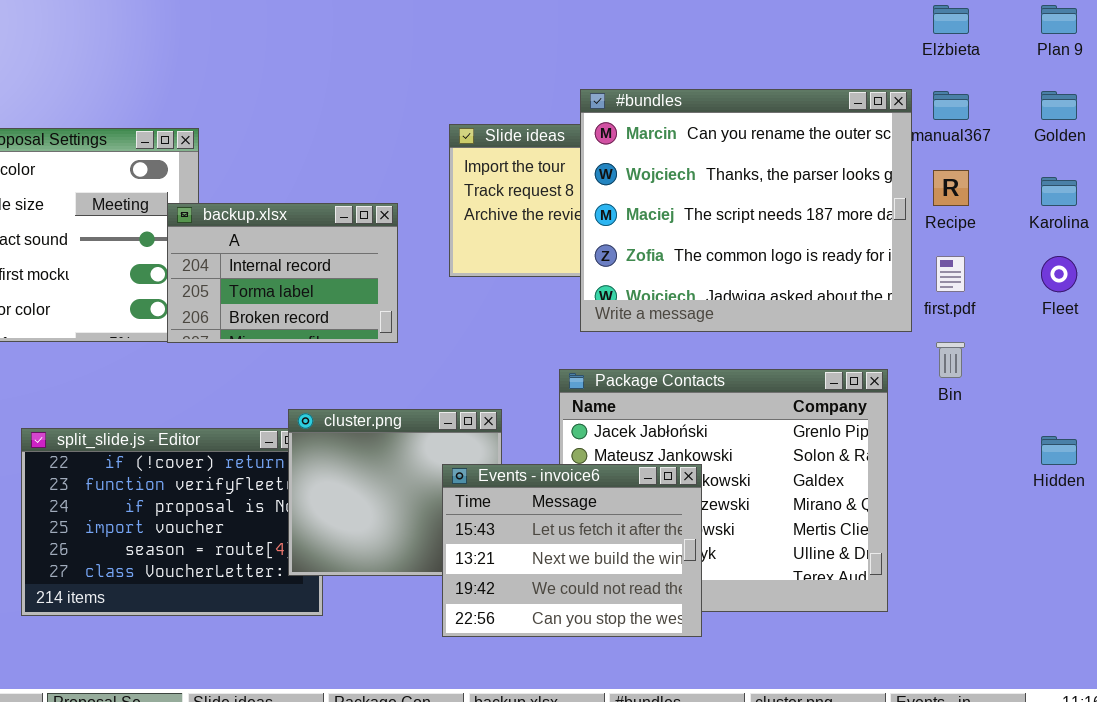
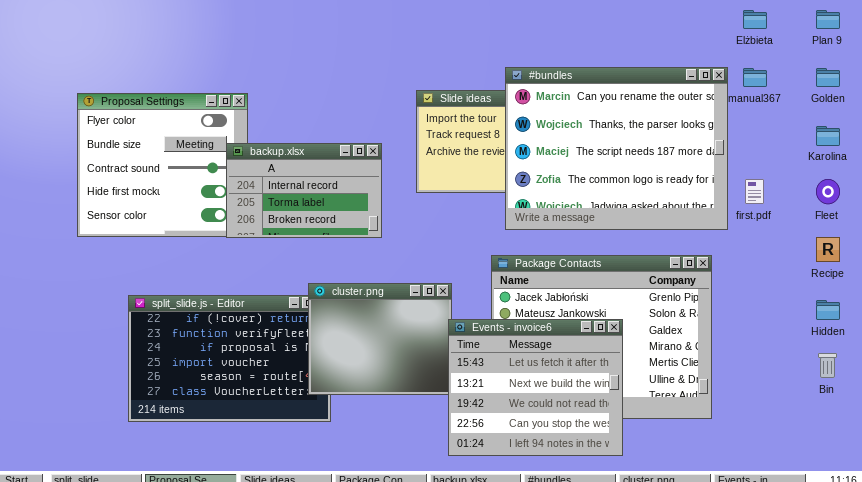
Recipe: [933,170,969,206] -> [816,237,840,262], moved
Bin: [936,342,965,378] -> [818,353,837,378], moved
Events - invoice6: [442,464,702,637] -> [448,319,623,456], moved, resized

